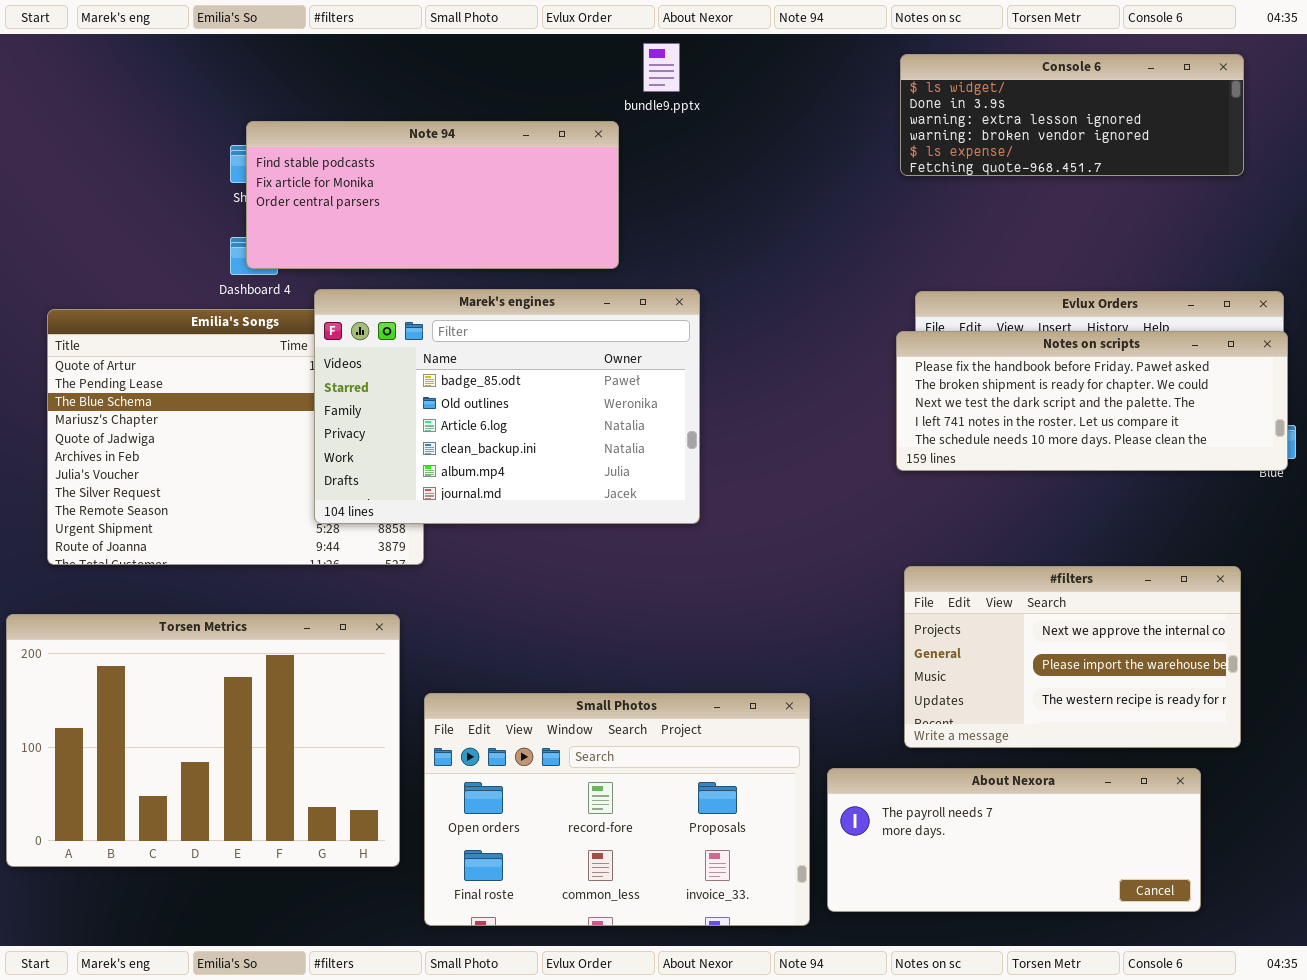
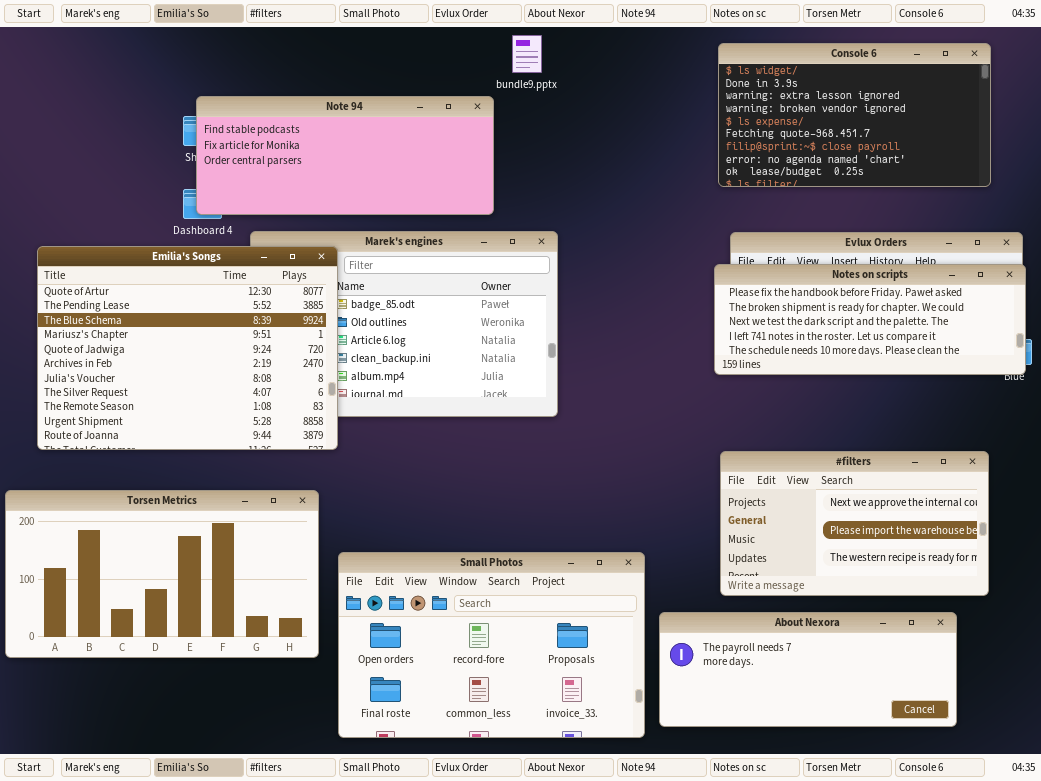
Console 6: [900,54,1244,176] -> [718,43,991,187], resized
Emilia's Songs: [47,309,424,565] -> [37,246,338,450], raised
Torsen Metrics: [6,614,400,867] -> [5,490,319,658], resized

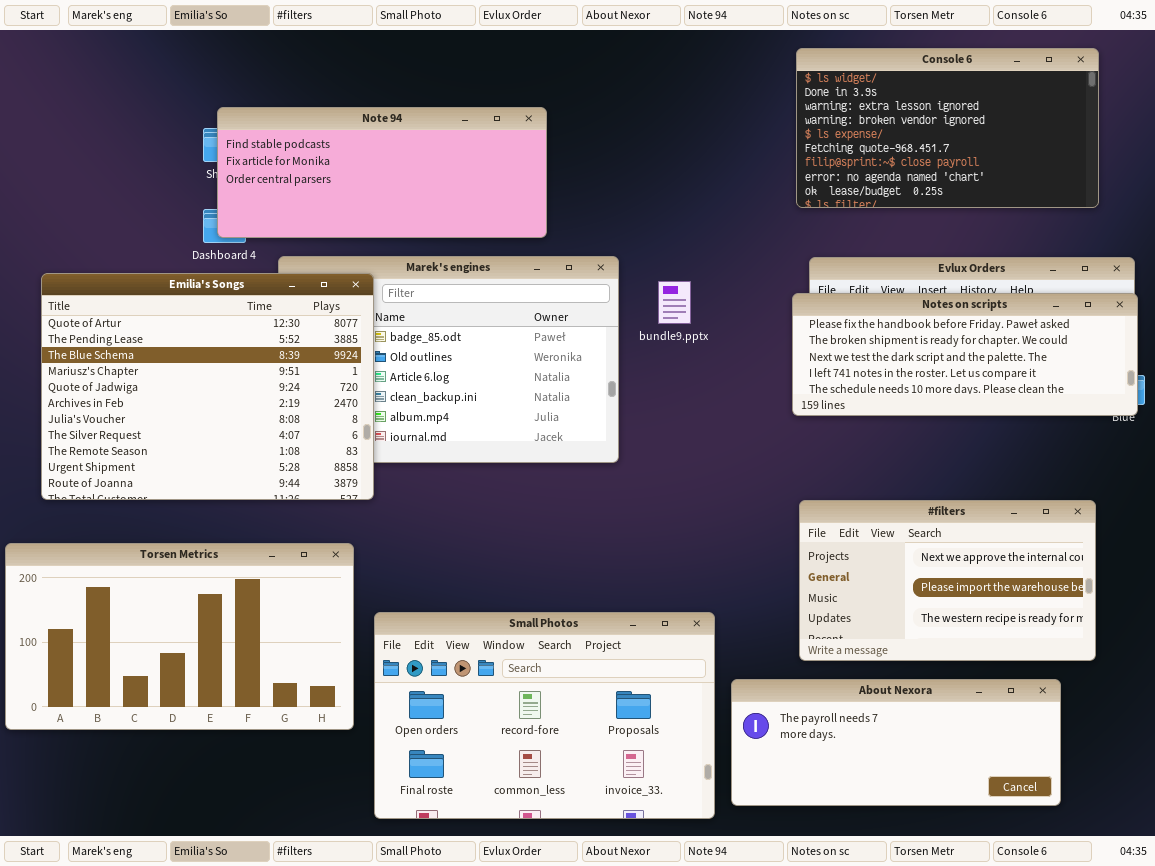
bundle9.pptx: [512,35,542,73] -> [658,281,691,324], moved

